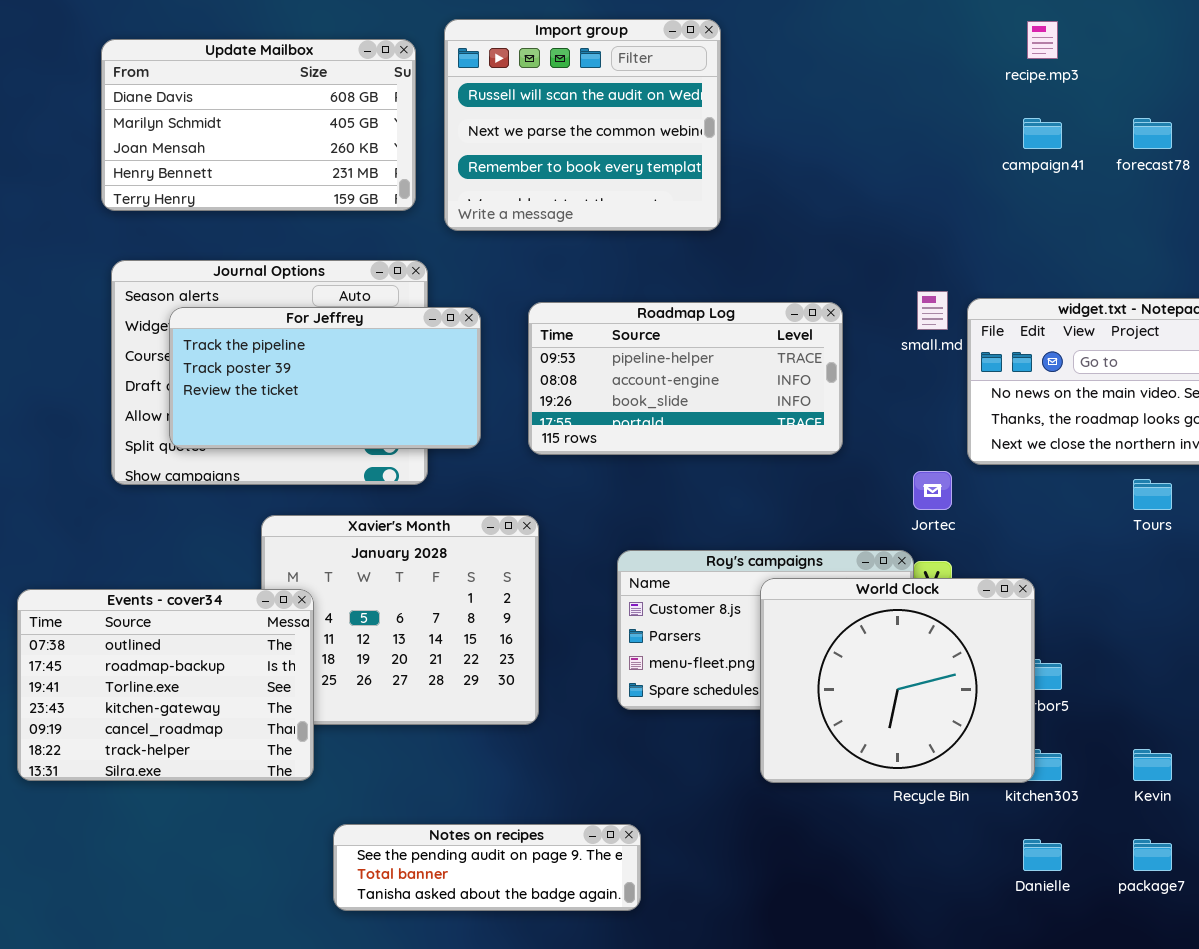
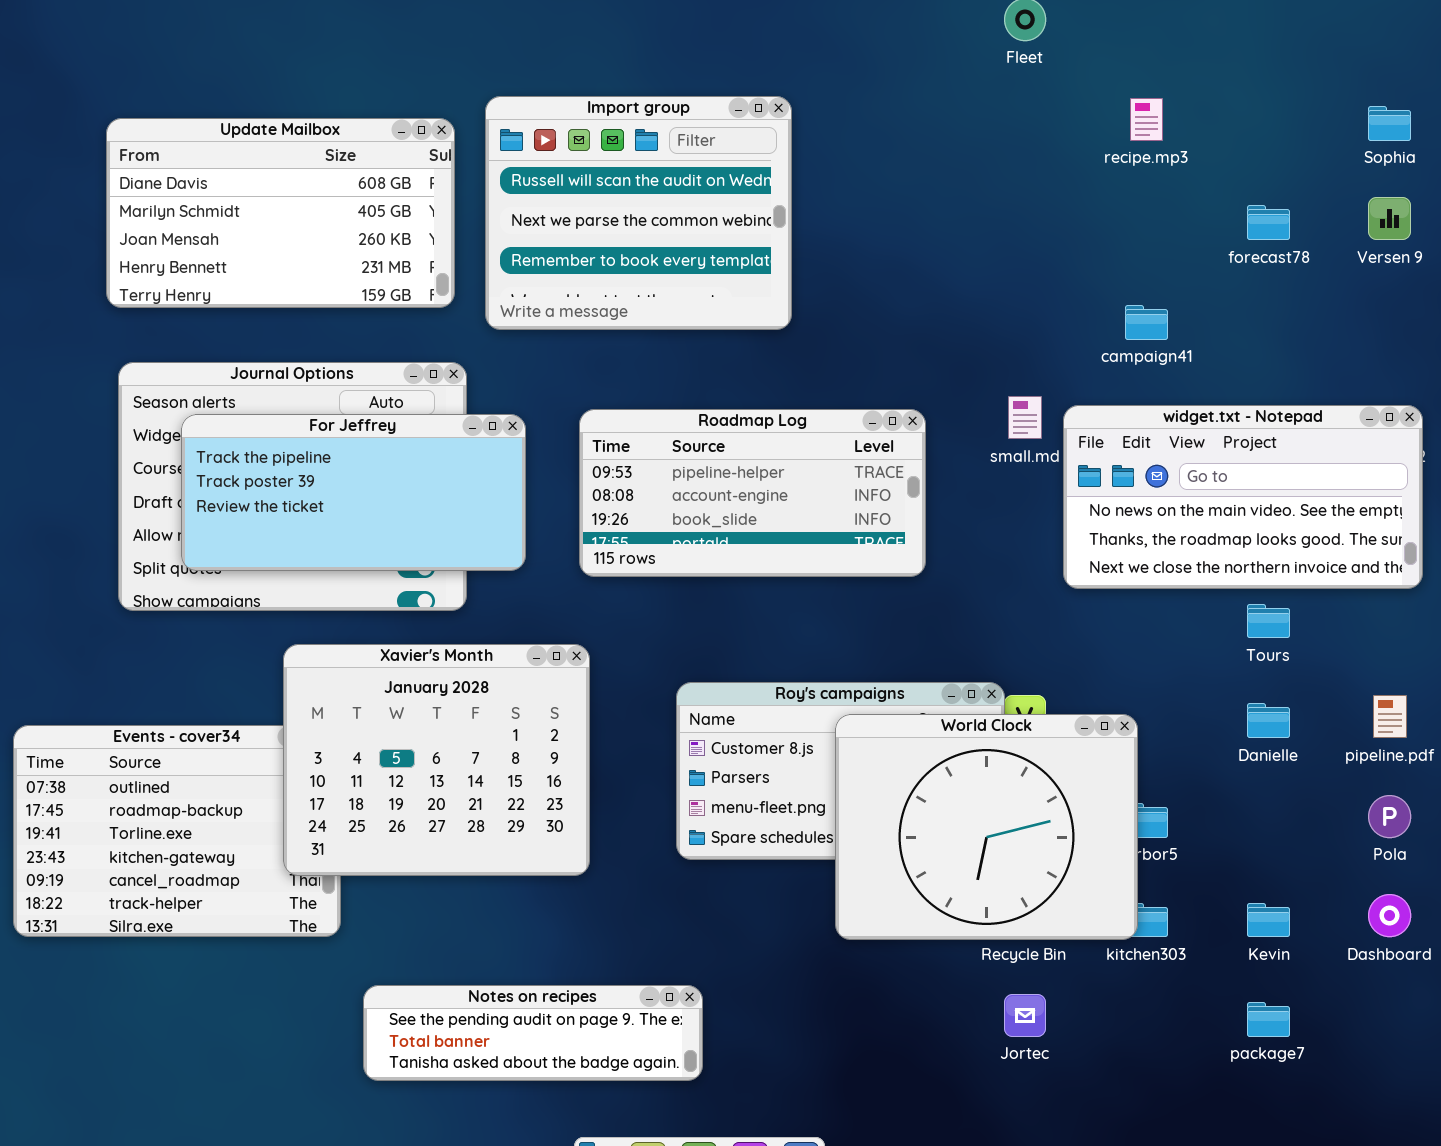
campaign41: [1023,118,1062,149] -> [1125,305,1168,340], moved
Jortec: [913,471,952,510] -> [1004,994,1046,1037], moved
Xavier's Month: [261,515,539,725] -> [283,644,590,876], raised
Danielle: [1023,839,1062,871] -> [1247,703,1290,738], moved

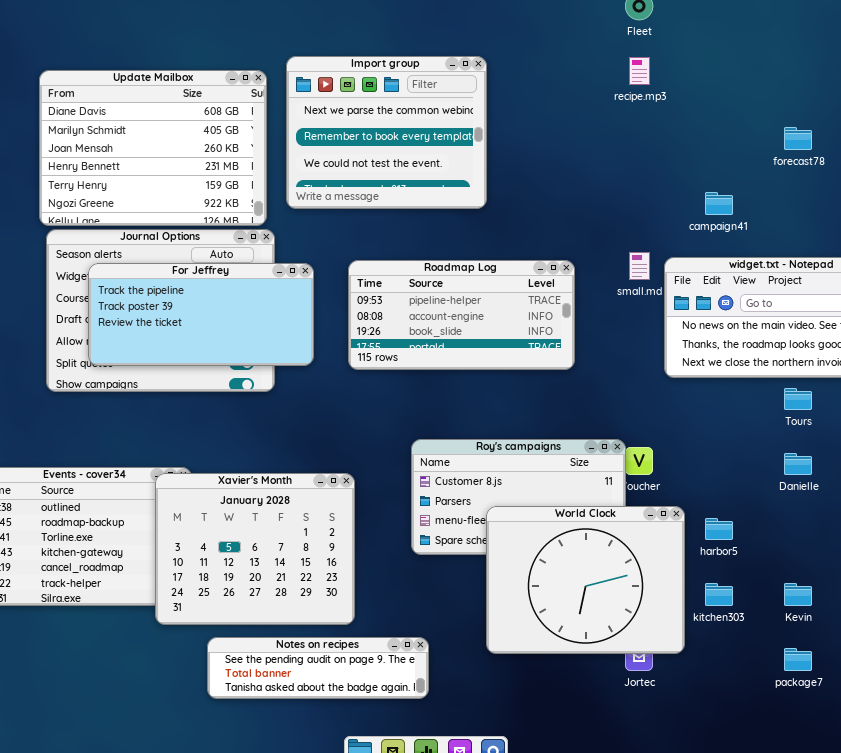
Import group: [485,96,792,330] -> [286,56,487,209], scrolled down 1 row
recipe.mp3: [1130,98,1163,141] -> [629,57,650,85], moved
Update Mailbox: [106,118,455,308] -> [39,70,267,226], resized
Xavier's Month: [283,644,590,876] -> [155,473,355,625], moved
World Clock: [835,714,1138,940] -> [486,506,685,654], moved

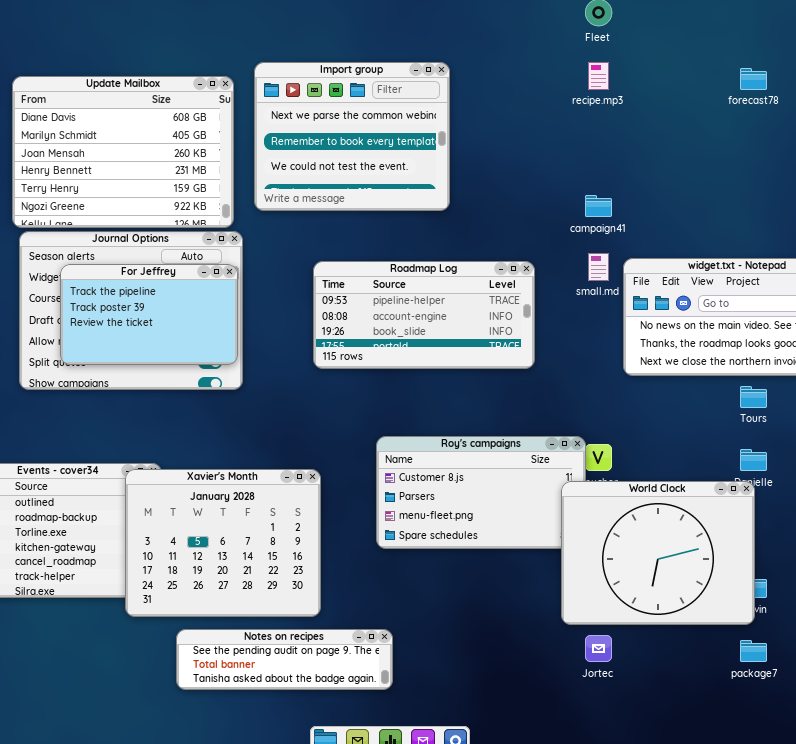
forecast78: [784,127,812,150] -> [740,68,767,90], moved
campaign41: [705,192,733,215] -> [585,195,612,217], moved
For Jeffrey: [88,263,314,366] -> [60,264,238,365], resized
World Clock: [486,506,685,654] -> [561,481,755,625], moved

